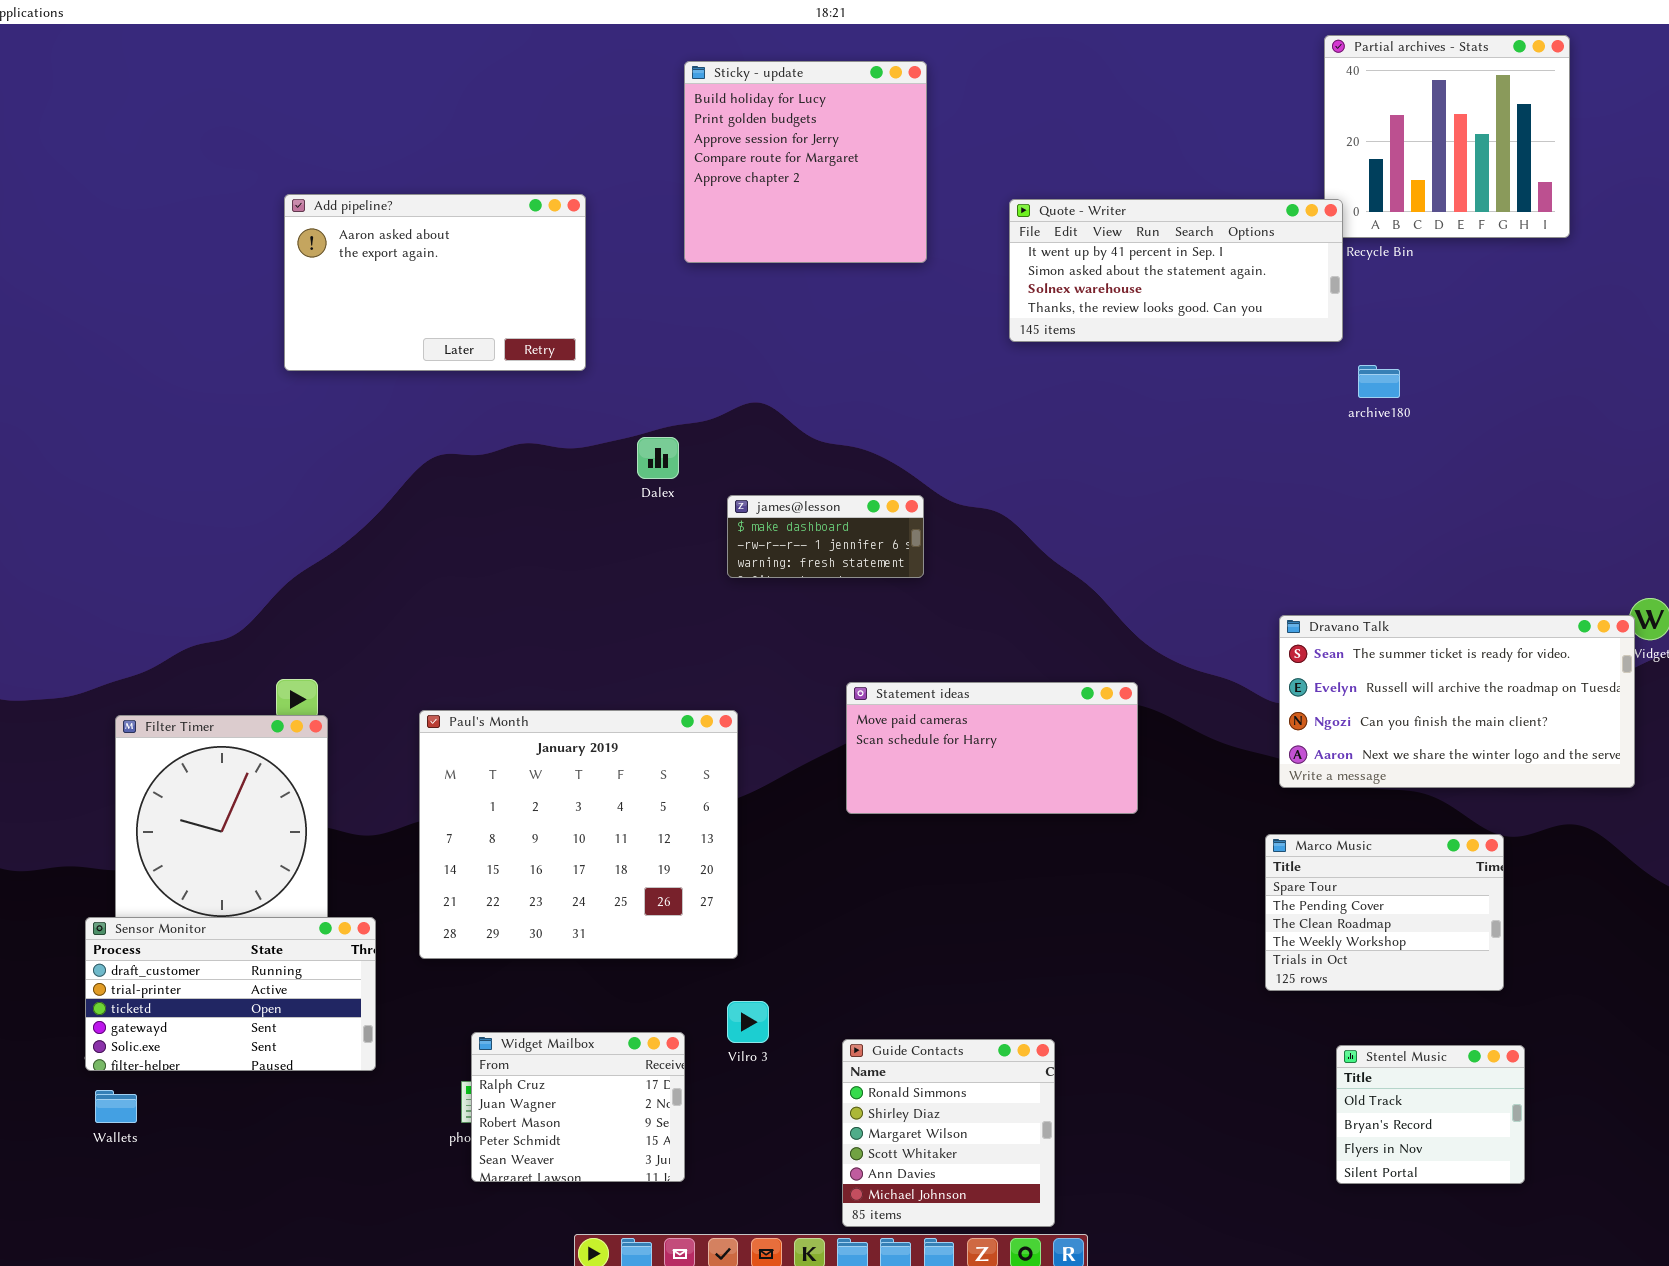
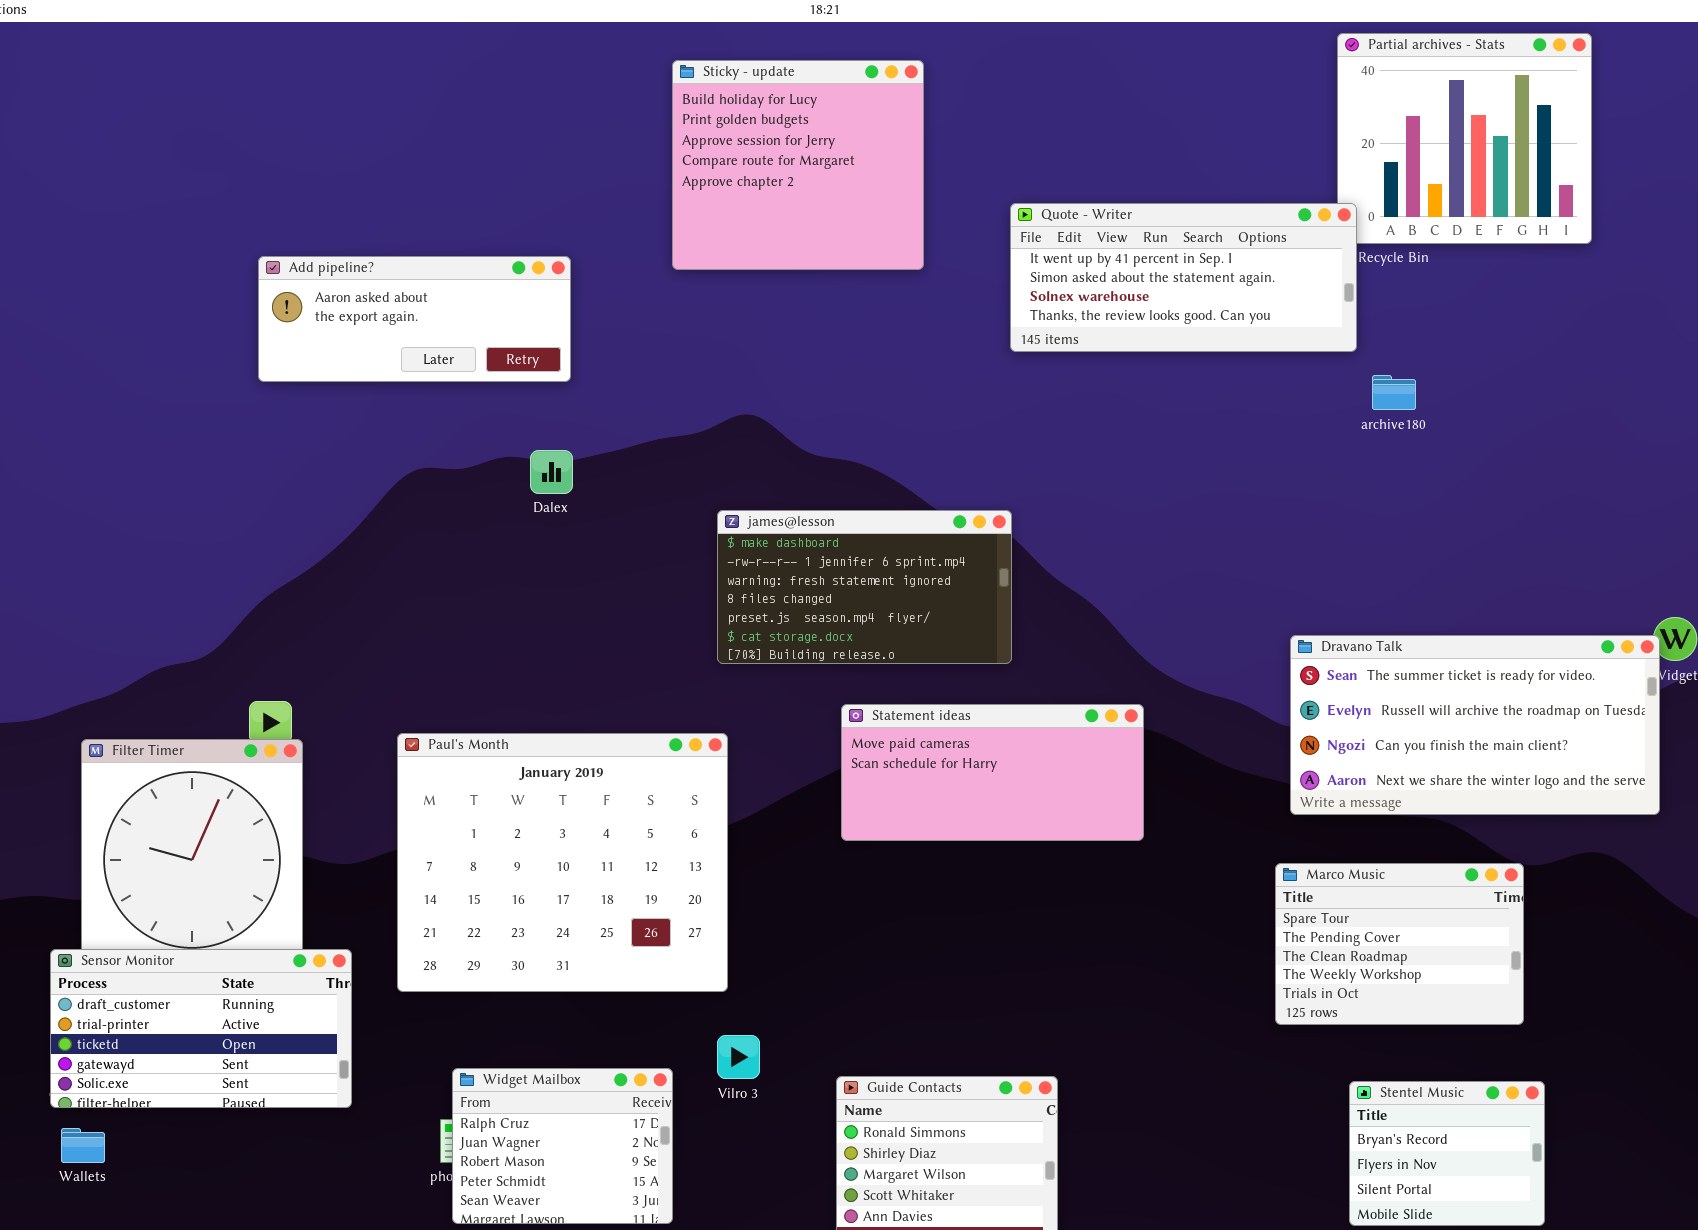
Add pipeline?: [284,194,586,371] -> [258,256,571,382], resized
Dalex: [637,437,679,479] -> [530,450,573,494], moved
james@lesson: [727,495,924,578] -> [717,510,1012,664], resized
Stentel Music: [1336,1045,1525,1184] -> [1349,1081,1545,1226], scrolled down 1 row

